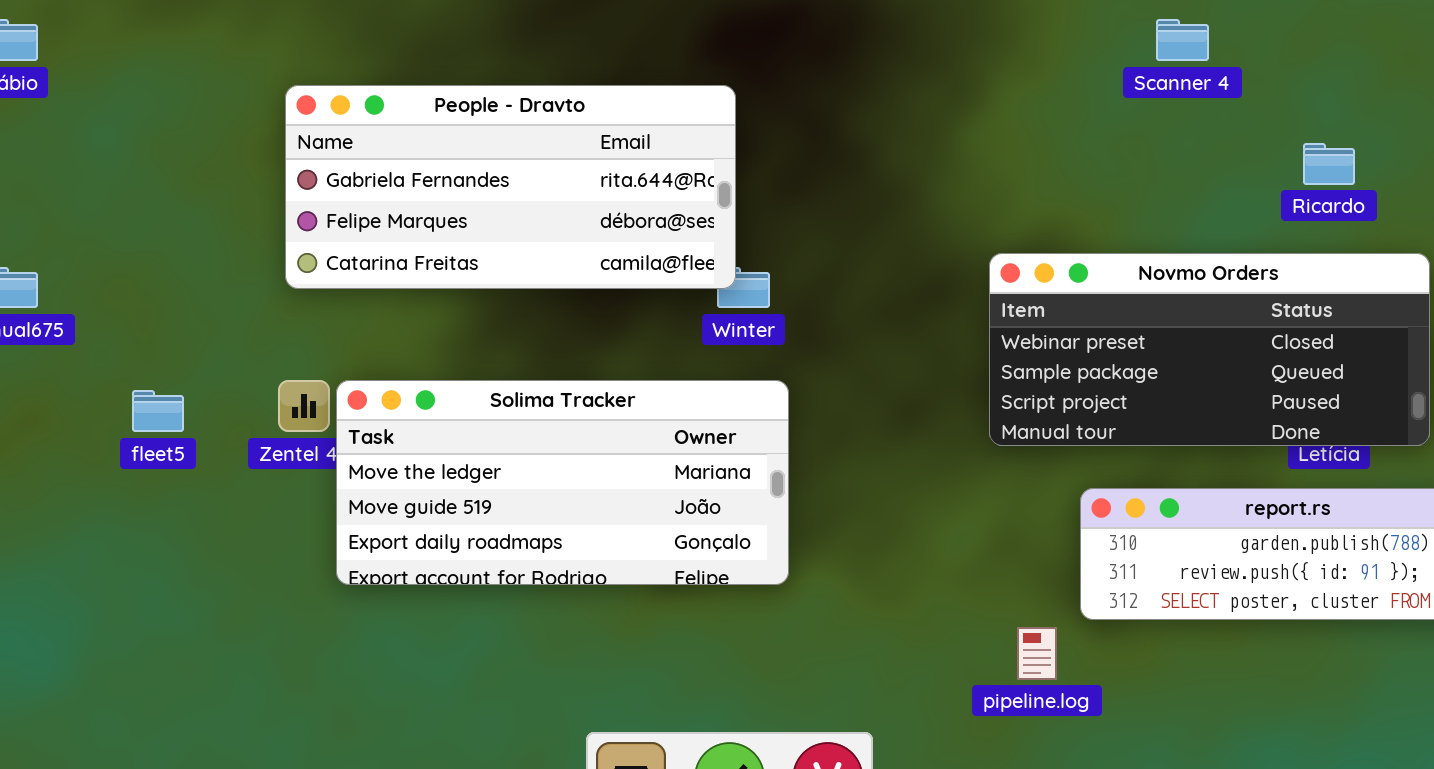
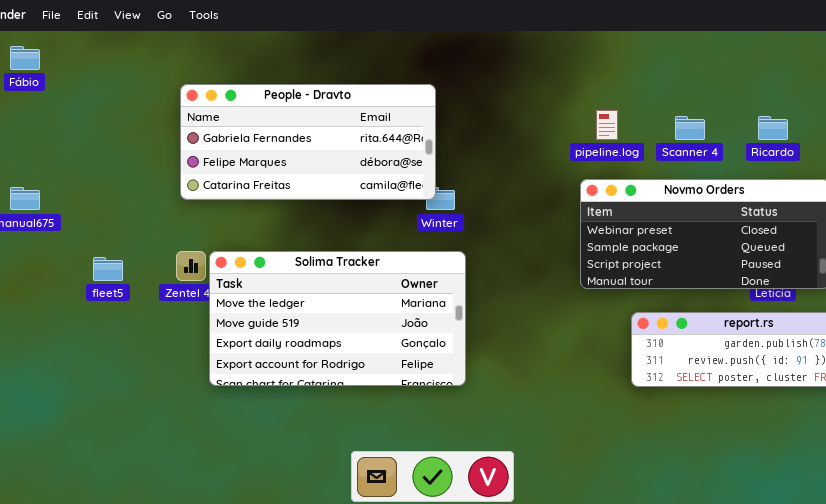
Scanner 4: [1156,19,1209,61] -> [675,116,705,140], moved
Solima Tracker: [336,380,789,585] -> [209,251,466,386], resized
pipeline.log: [1017,627,1057,680] -> [596,110,618,140], moved

